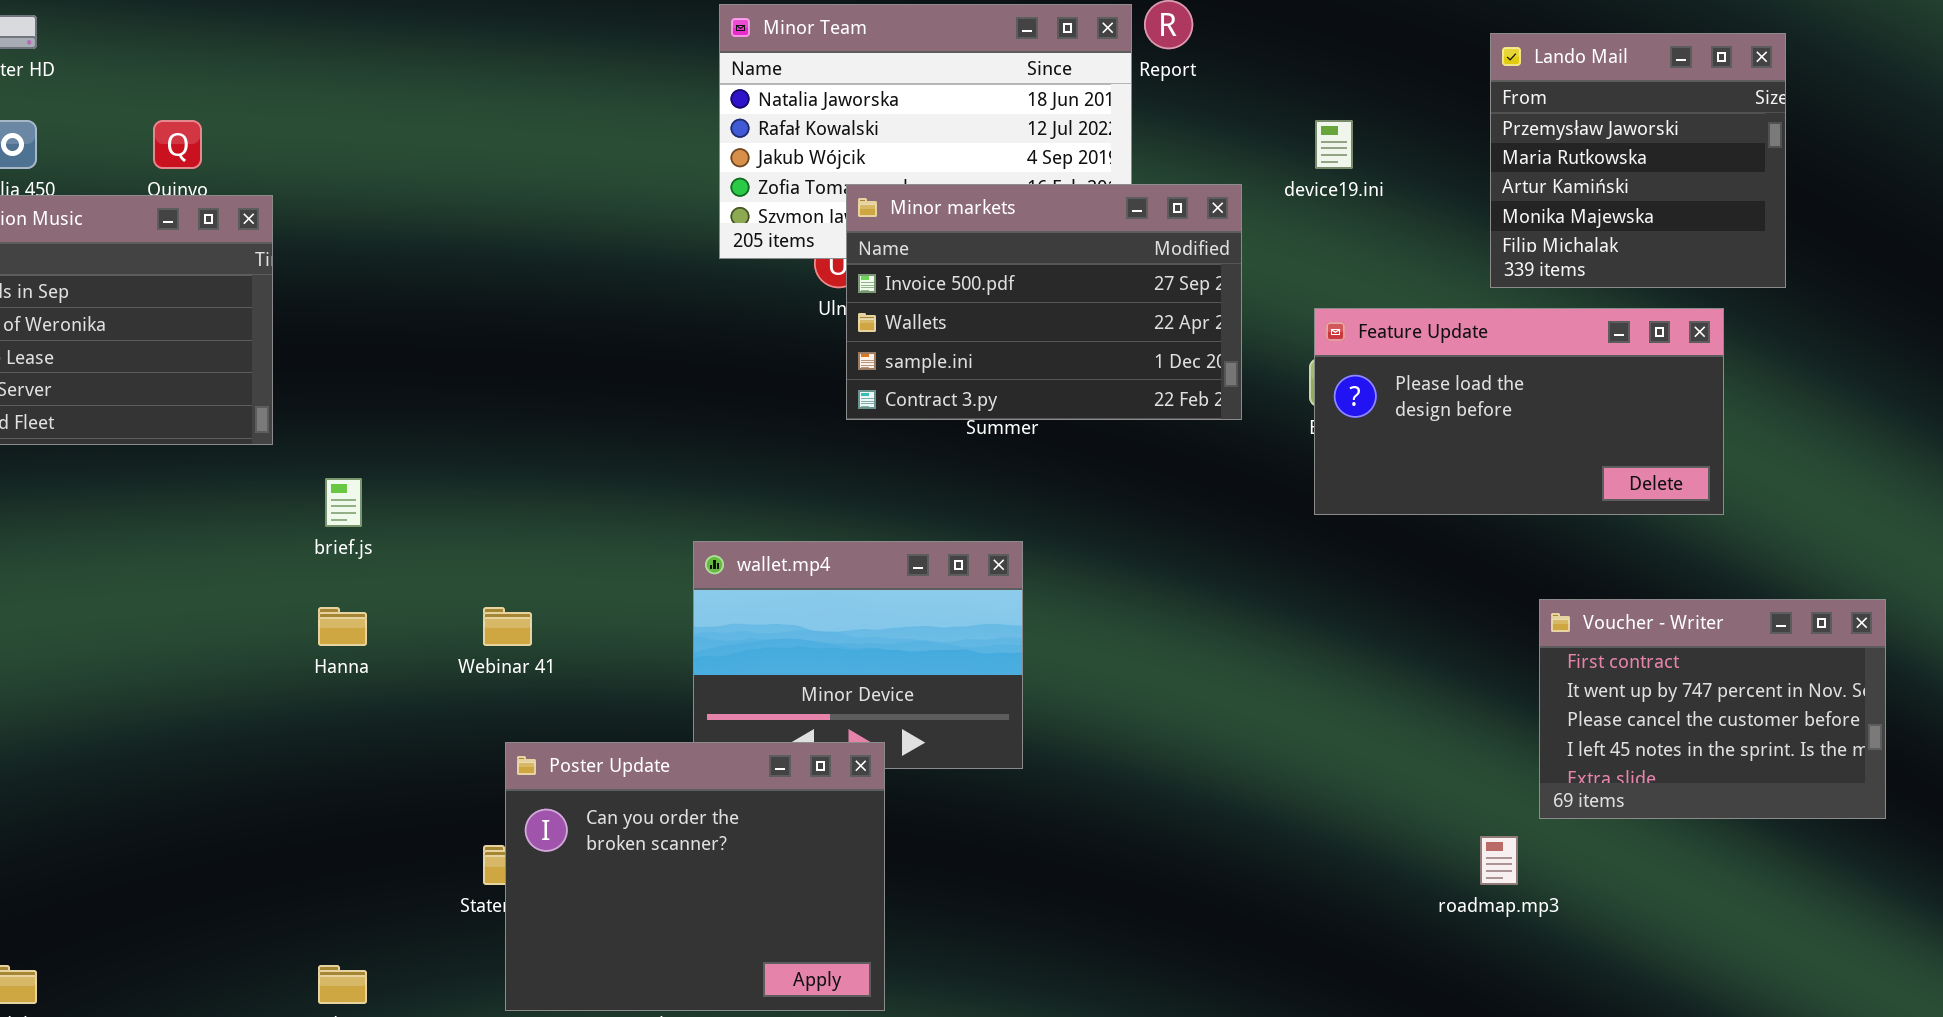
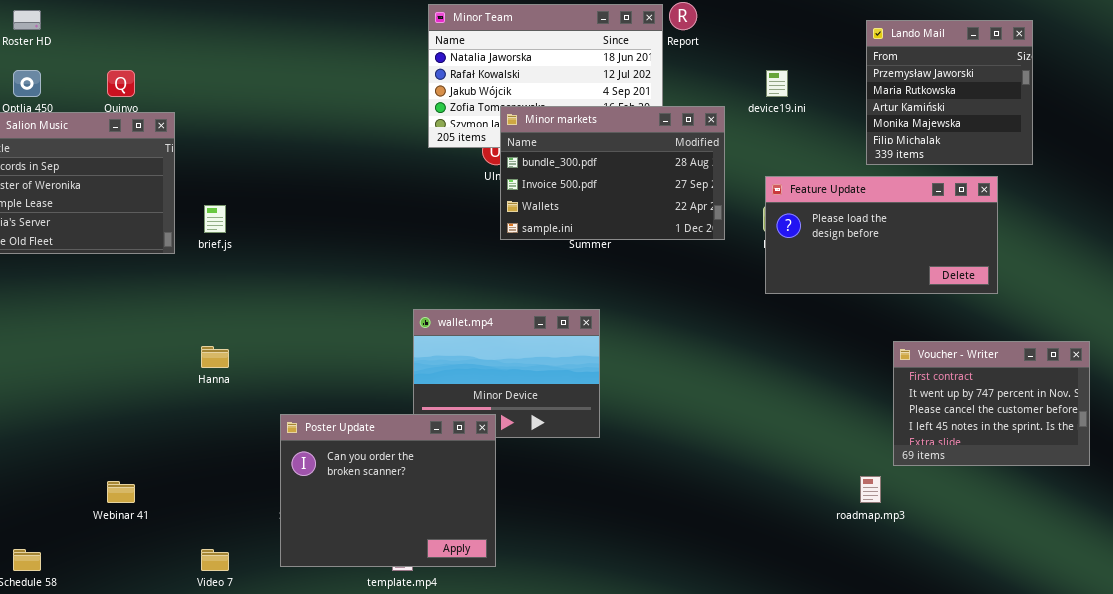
Minor markets: [846,184,1242,420] -> [500,106,725,240], scrolled up 1 row
brief.js: [325,478,362,527] -> [204,205,226,233], moved
Webinar 41: [483,607,532,646] -> [107,481,135,503], moved
Poster Update: [505,742,885,1011] -> [280,414,496,567], moved

